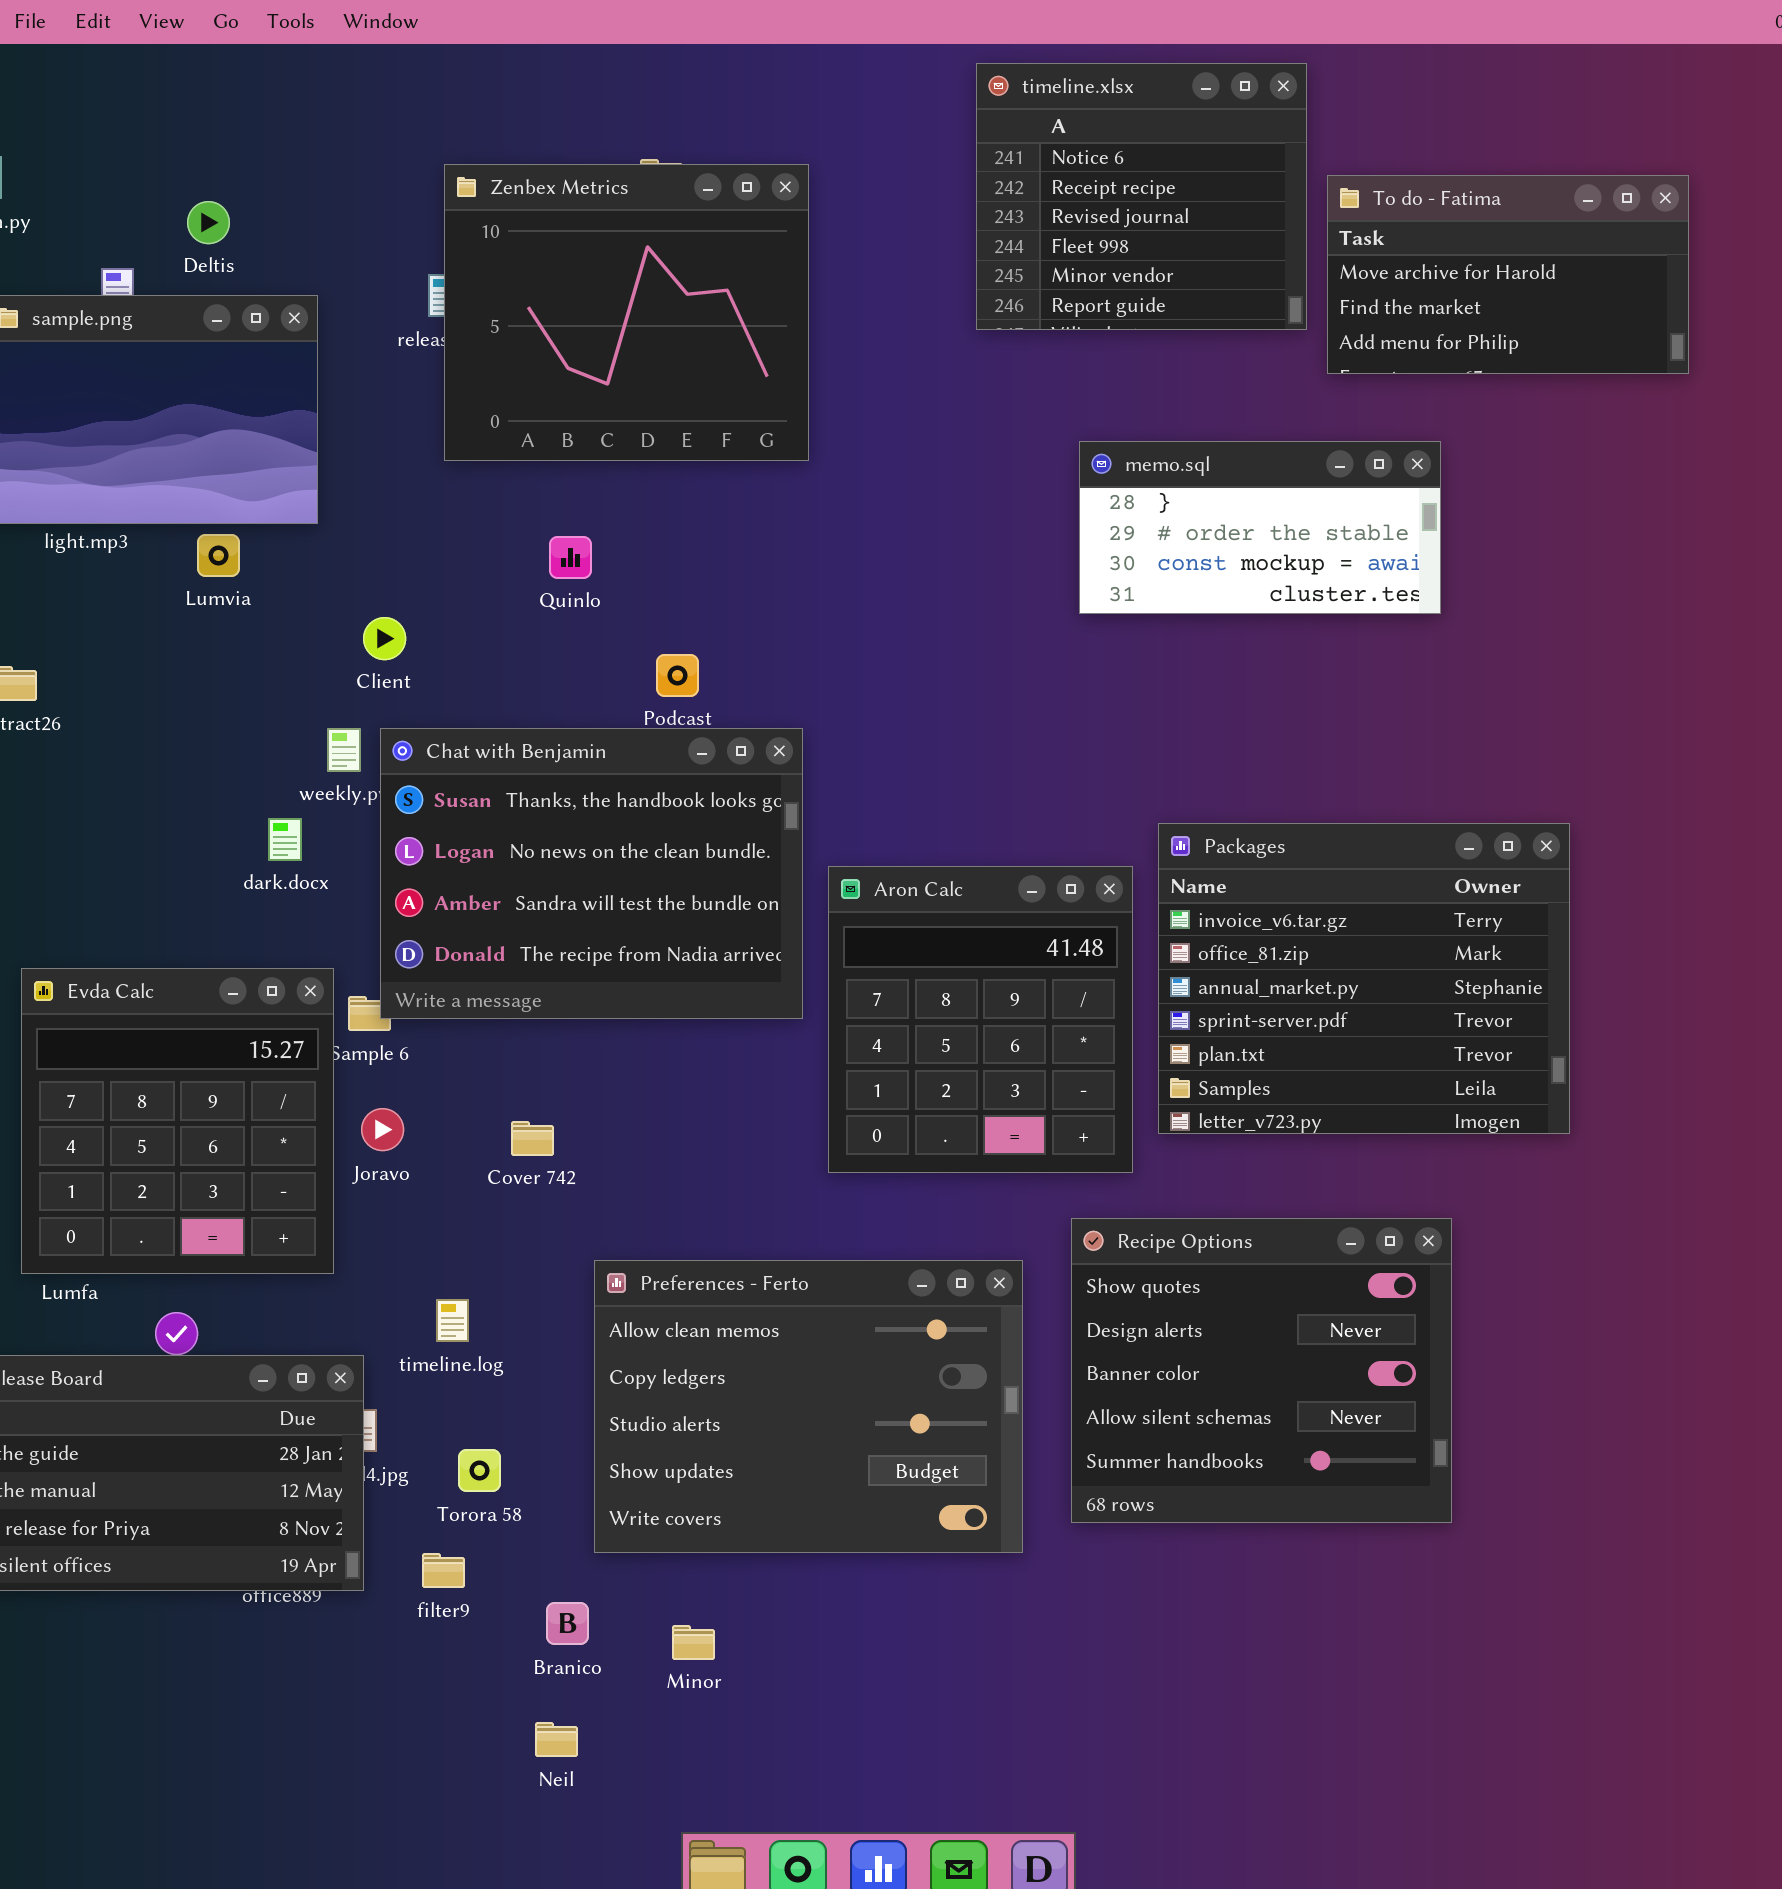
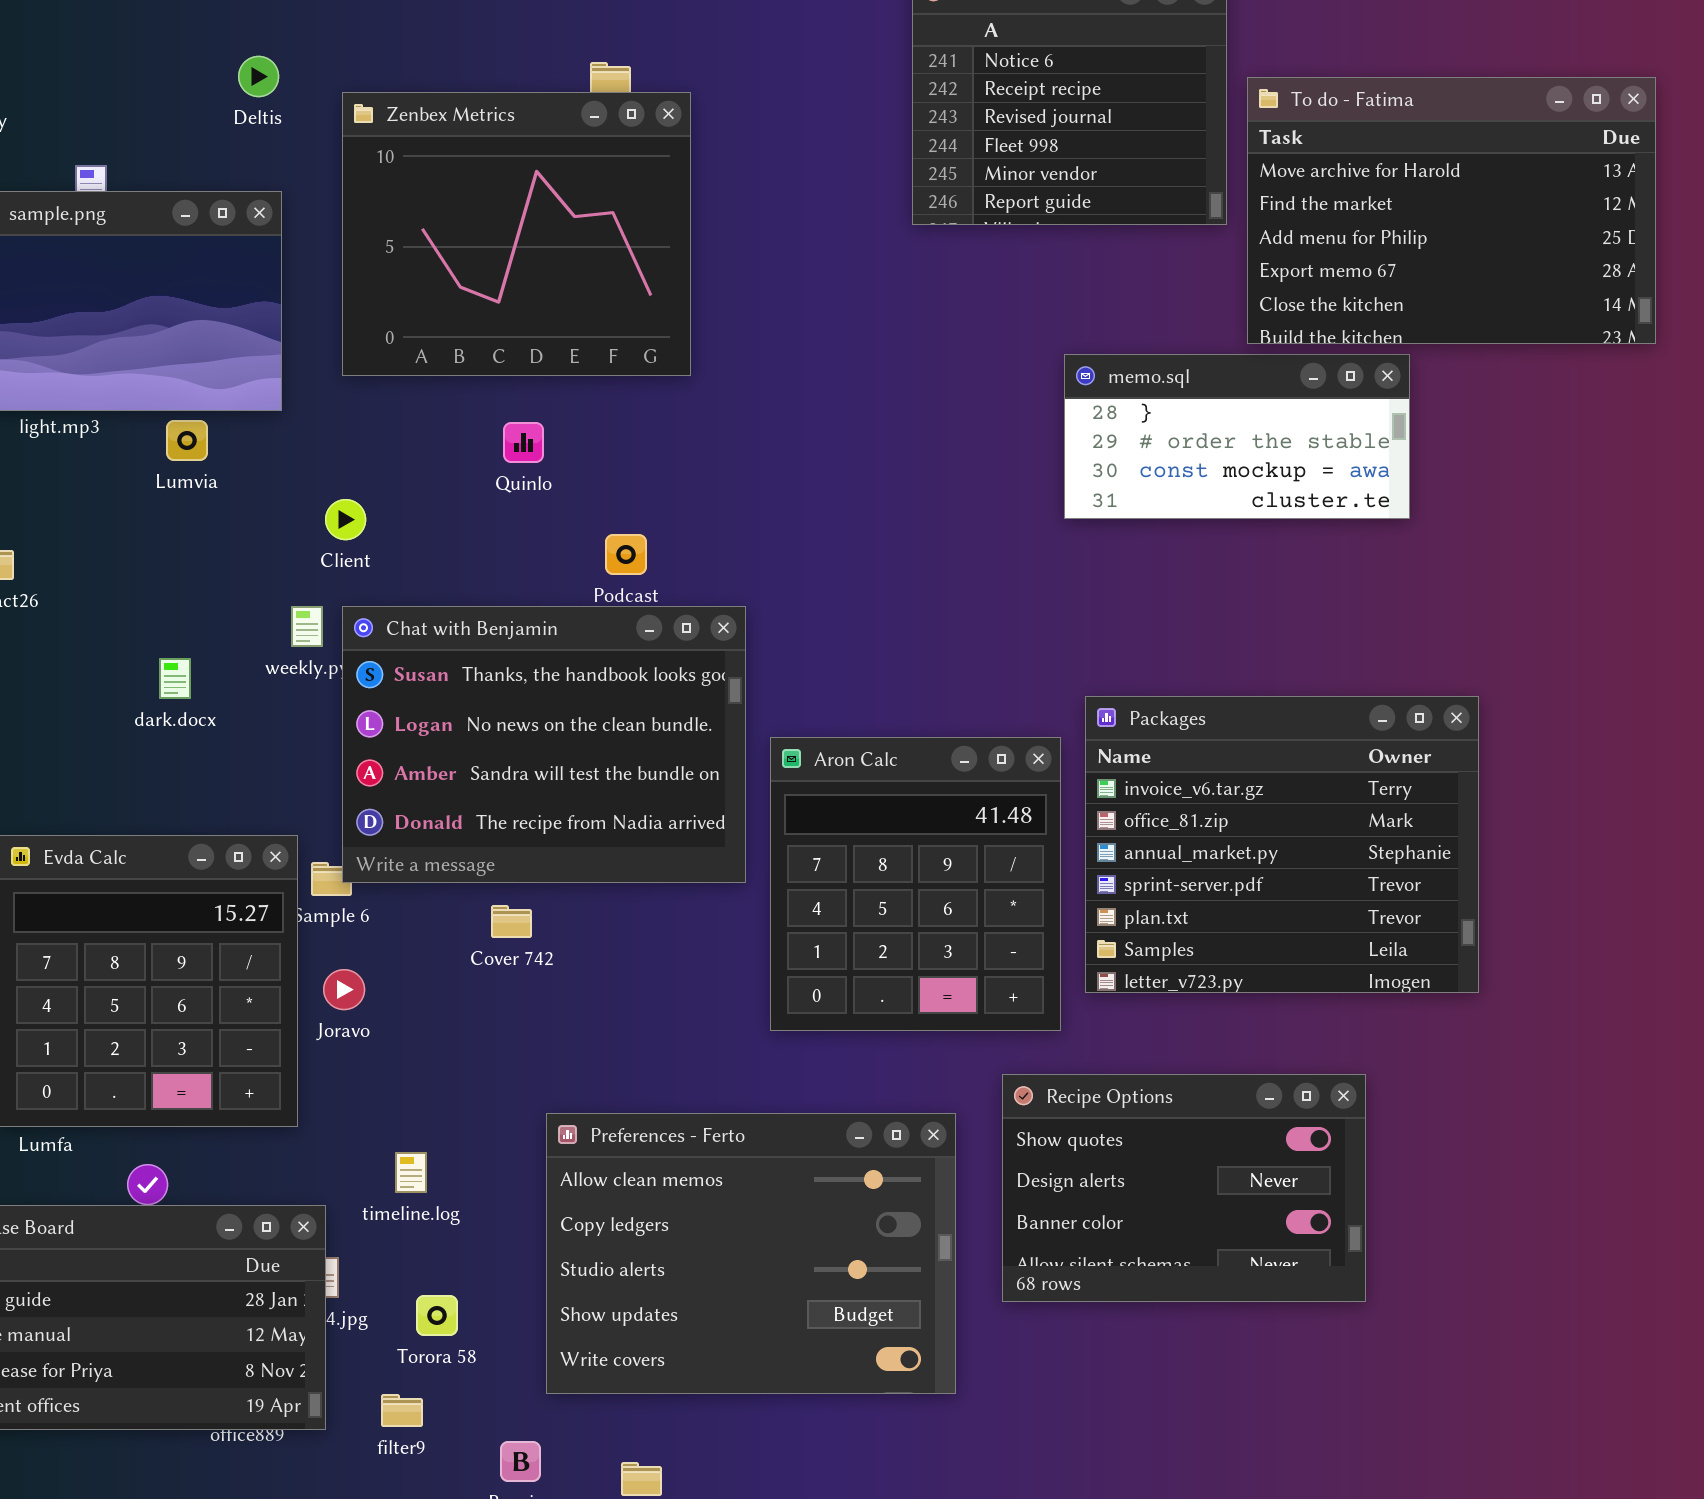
Zenbex Metrics: [444,164,809,461] -> [342,92,691,376], moved
To do - Fatima: [1327,175,1689,374] -> [1247,77,1656,344], resized
Deltis: [187,201,230,244] -> [238,56,279,97], moved
memo.sql: [1079,441,1441,614] -> [1064,354,1410,519], moved
dark.docx: [268,818,302,861] -> [159,658,191,699], moved
Cover 742: [511,1121,554,1156] -> [491,905,532,938], moved
Recipe Options: [1071,1218,1452,1523] -> [1002,1074,1366,1302], resized

